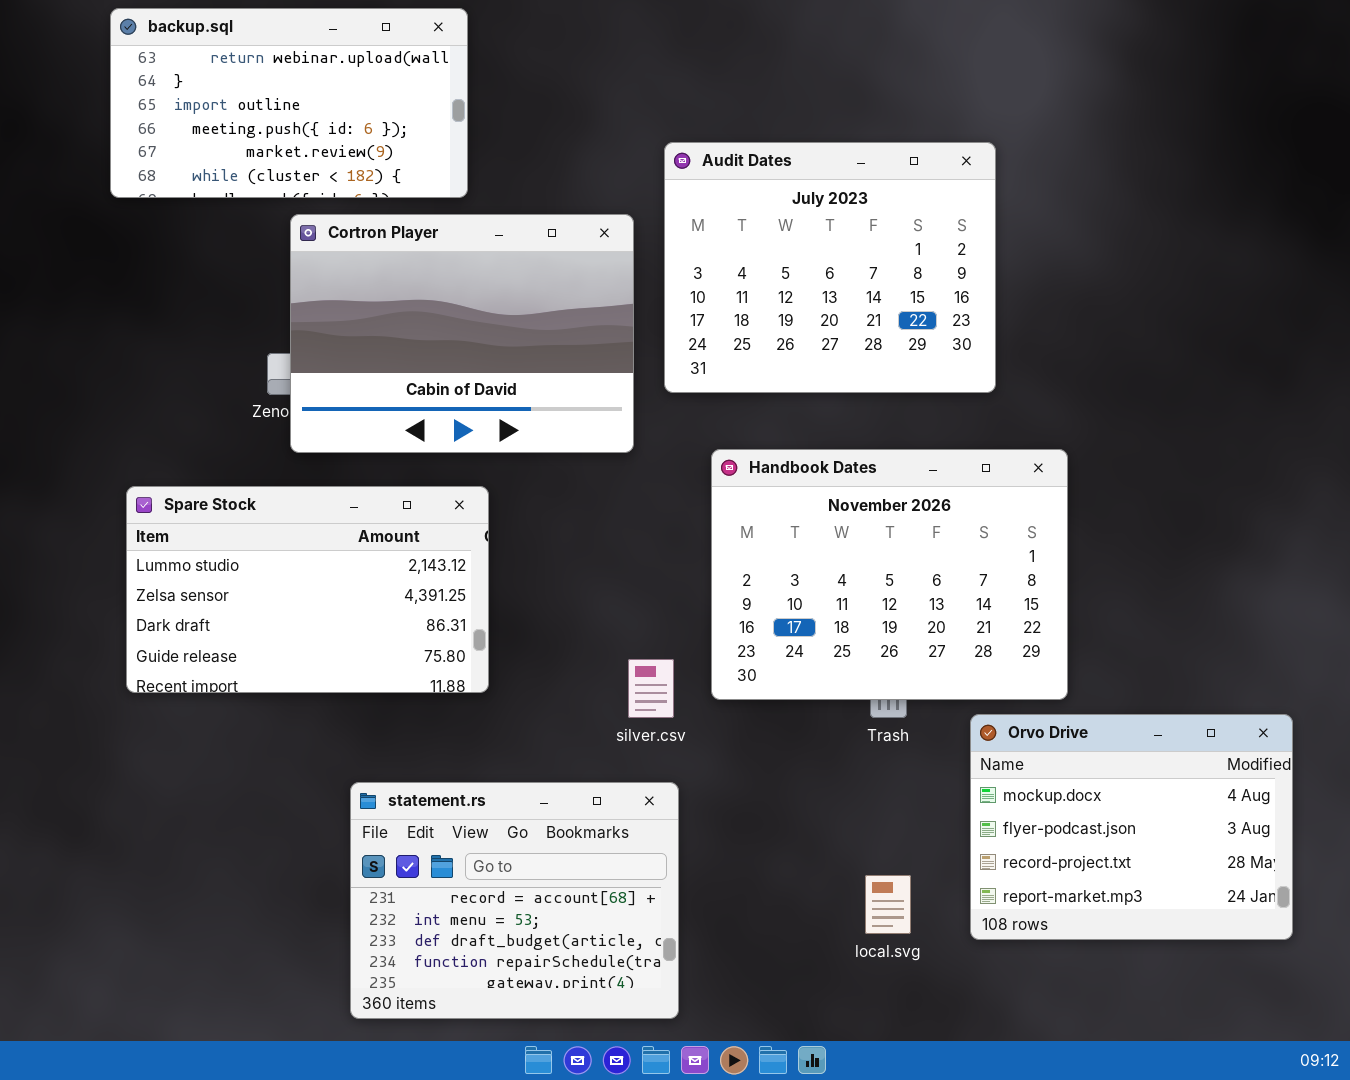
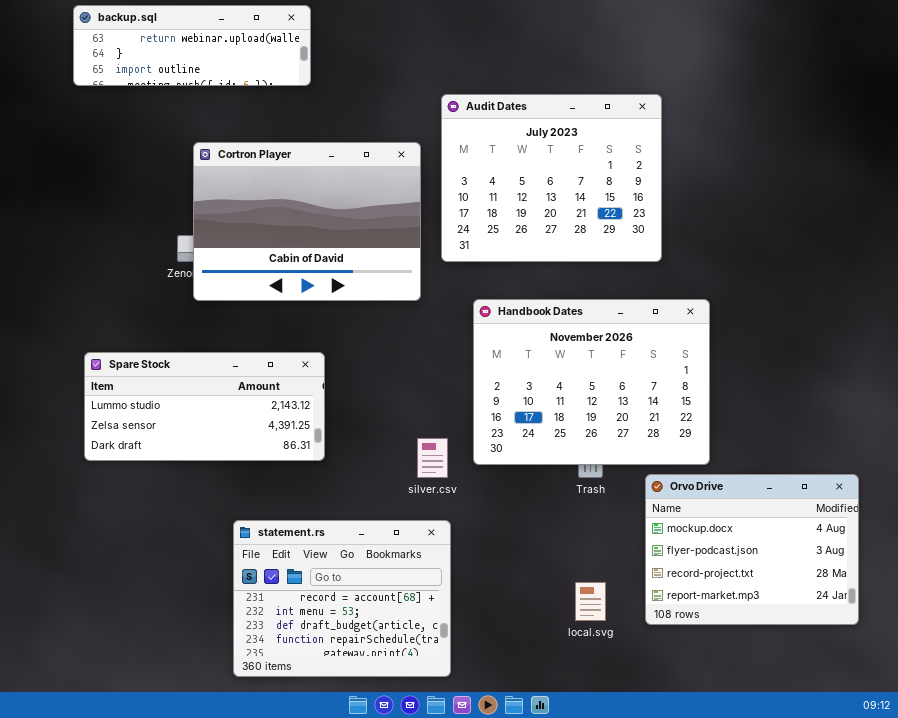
backup.sql: [110,8,468,198] -> [73,5,311,86], resized
Spare Stock: [126,486,489,693] -> [84,352,325,461], resized

